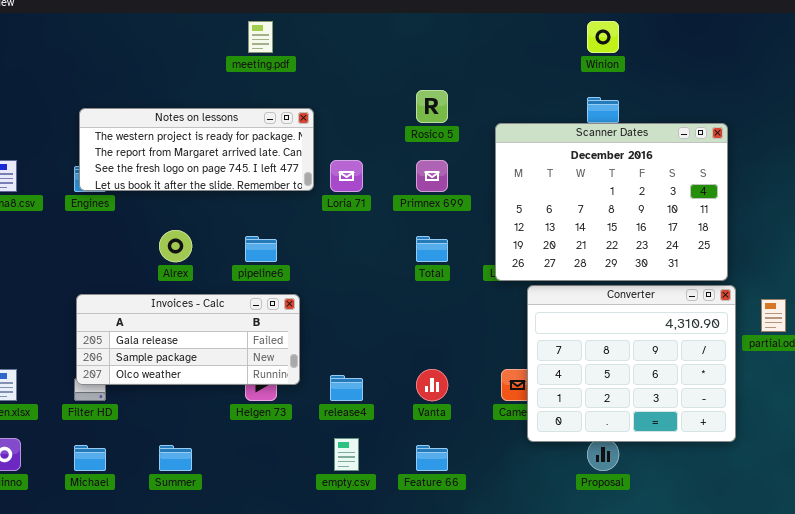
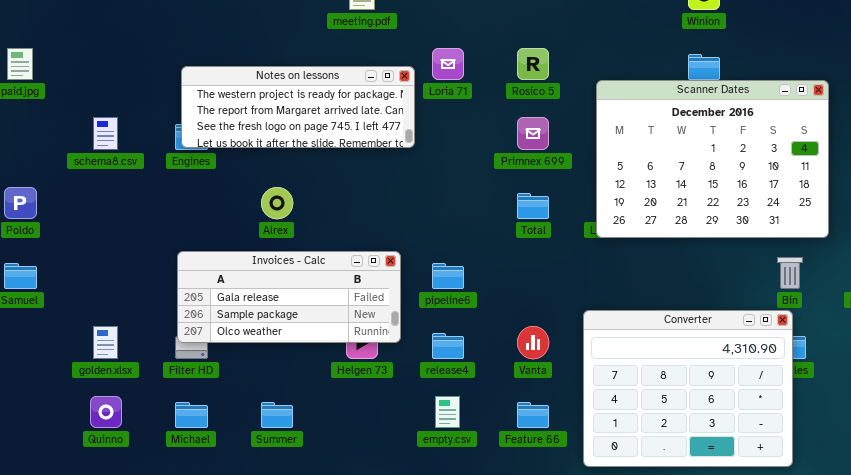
Loria 71: [330,160,363,192] -> [432,48,464,80], moved
pipeline6: [245,236,277,262] -> [432,263,464,289], moved
Converter: [527,285,736,442] -> [583,310,793,467], moved

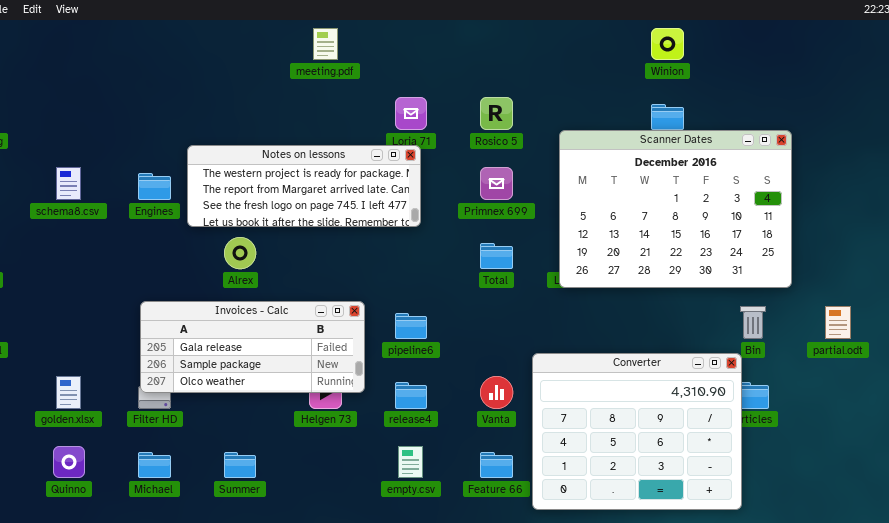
Notes on lessons: [181,66,415,148] -> [187,145,421,227], moved
Converter: [583,310,793,467] -> [532,353,742,510], moved

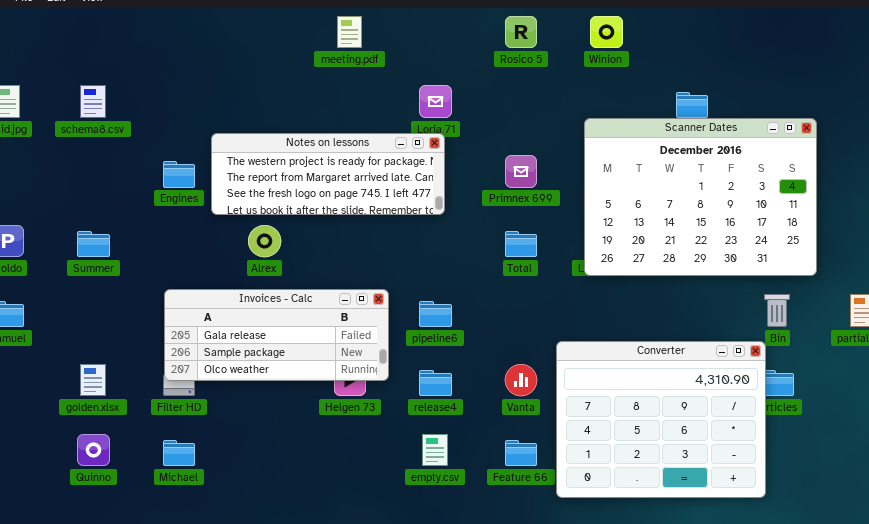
Winion: [651,28,684,60] -> [590,16,623,48], moved
Rosico 5: [480,97,513,130] -> [505,16,537,48], moved
schema8.csv: [56,167,81,200] -> [80,85,106,118], moved
Summer: [224,452,256,478] -> [77,231,110,257], moved

